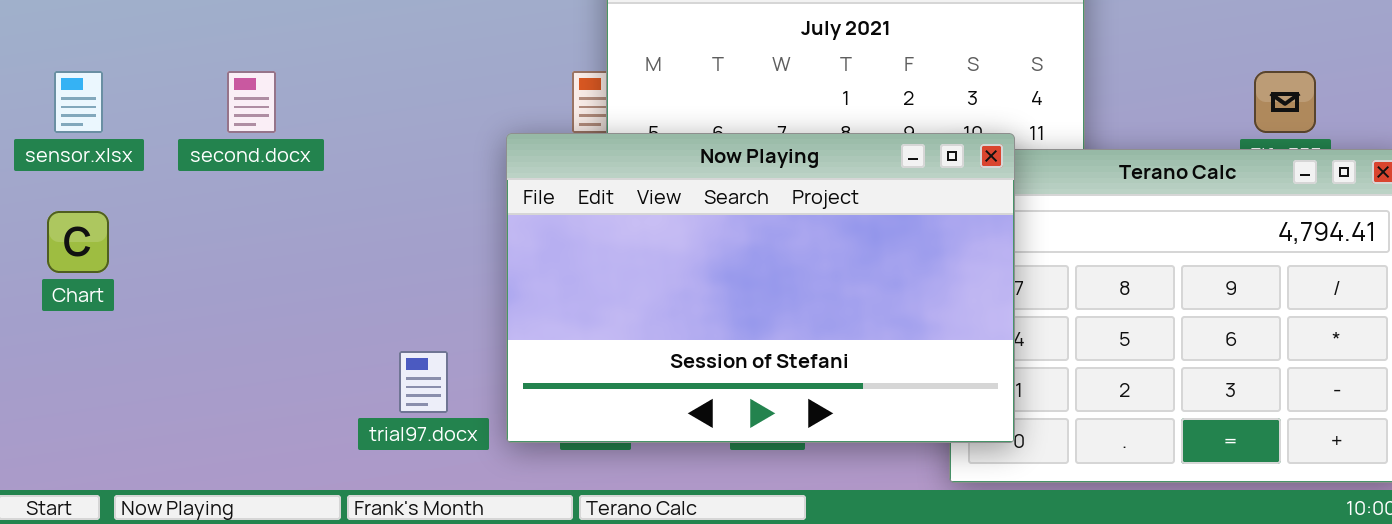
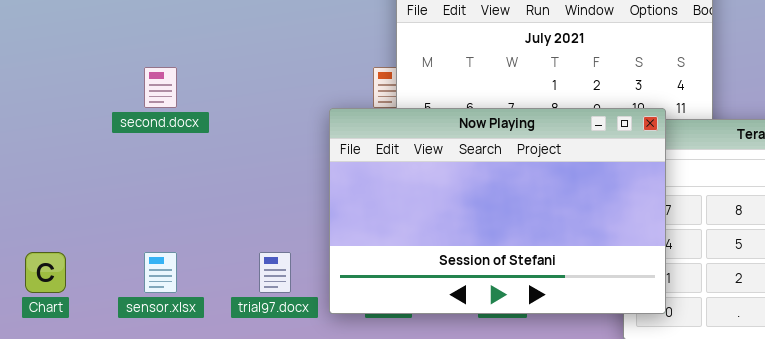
sensor.xlsx: [54,71,103,133] -> [144,252,177,293], moved
Chart: [47,211,109,273] -> [25,252,66,293], moved

